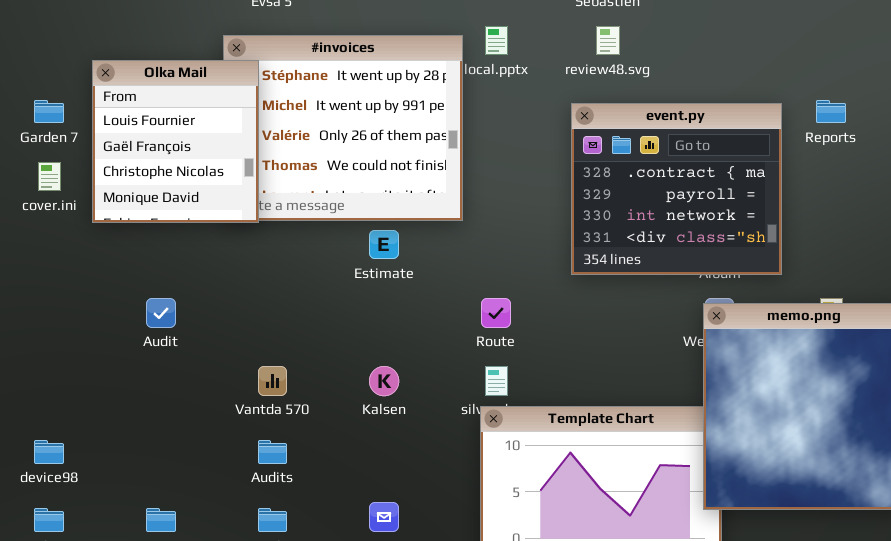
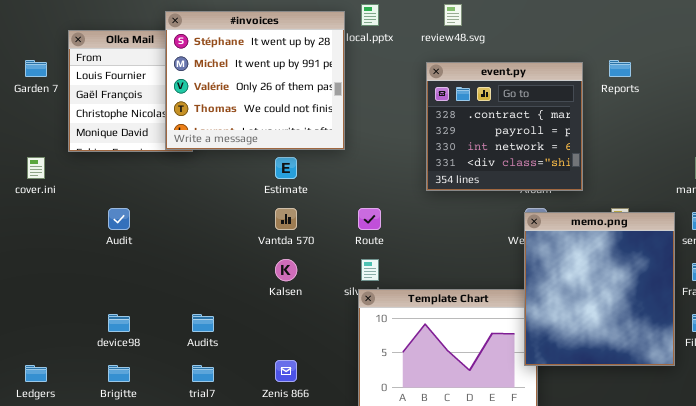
#invoices: [223,35,463,221] -> [165,11,345,150], raised
cover.ini: [38,162,61,191] -> [27,157,45,179], moved
Vantda 570: [258,366,287,396] -> [275,208,297,230], moved
device98: [34,440,64,464] -> [108,314,130,332], moved

